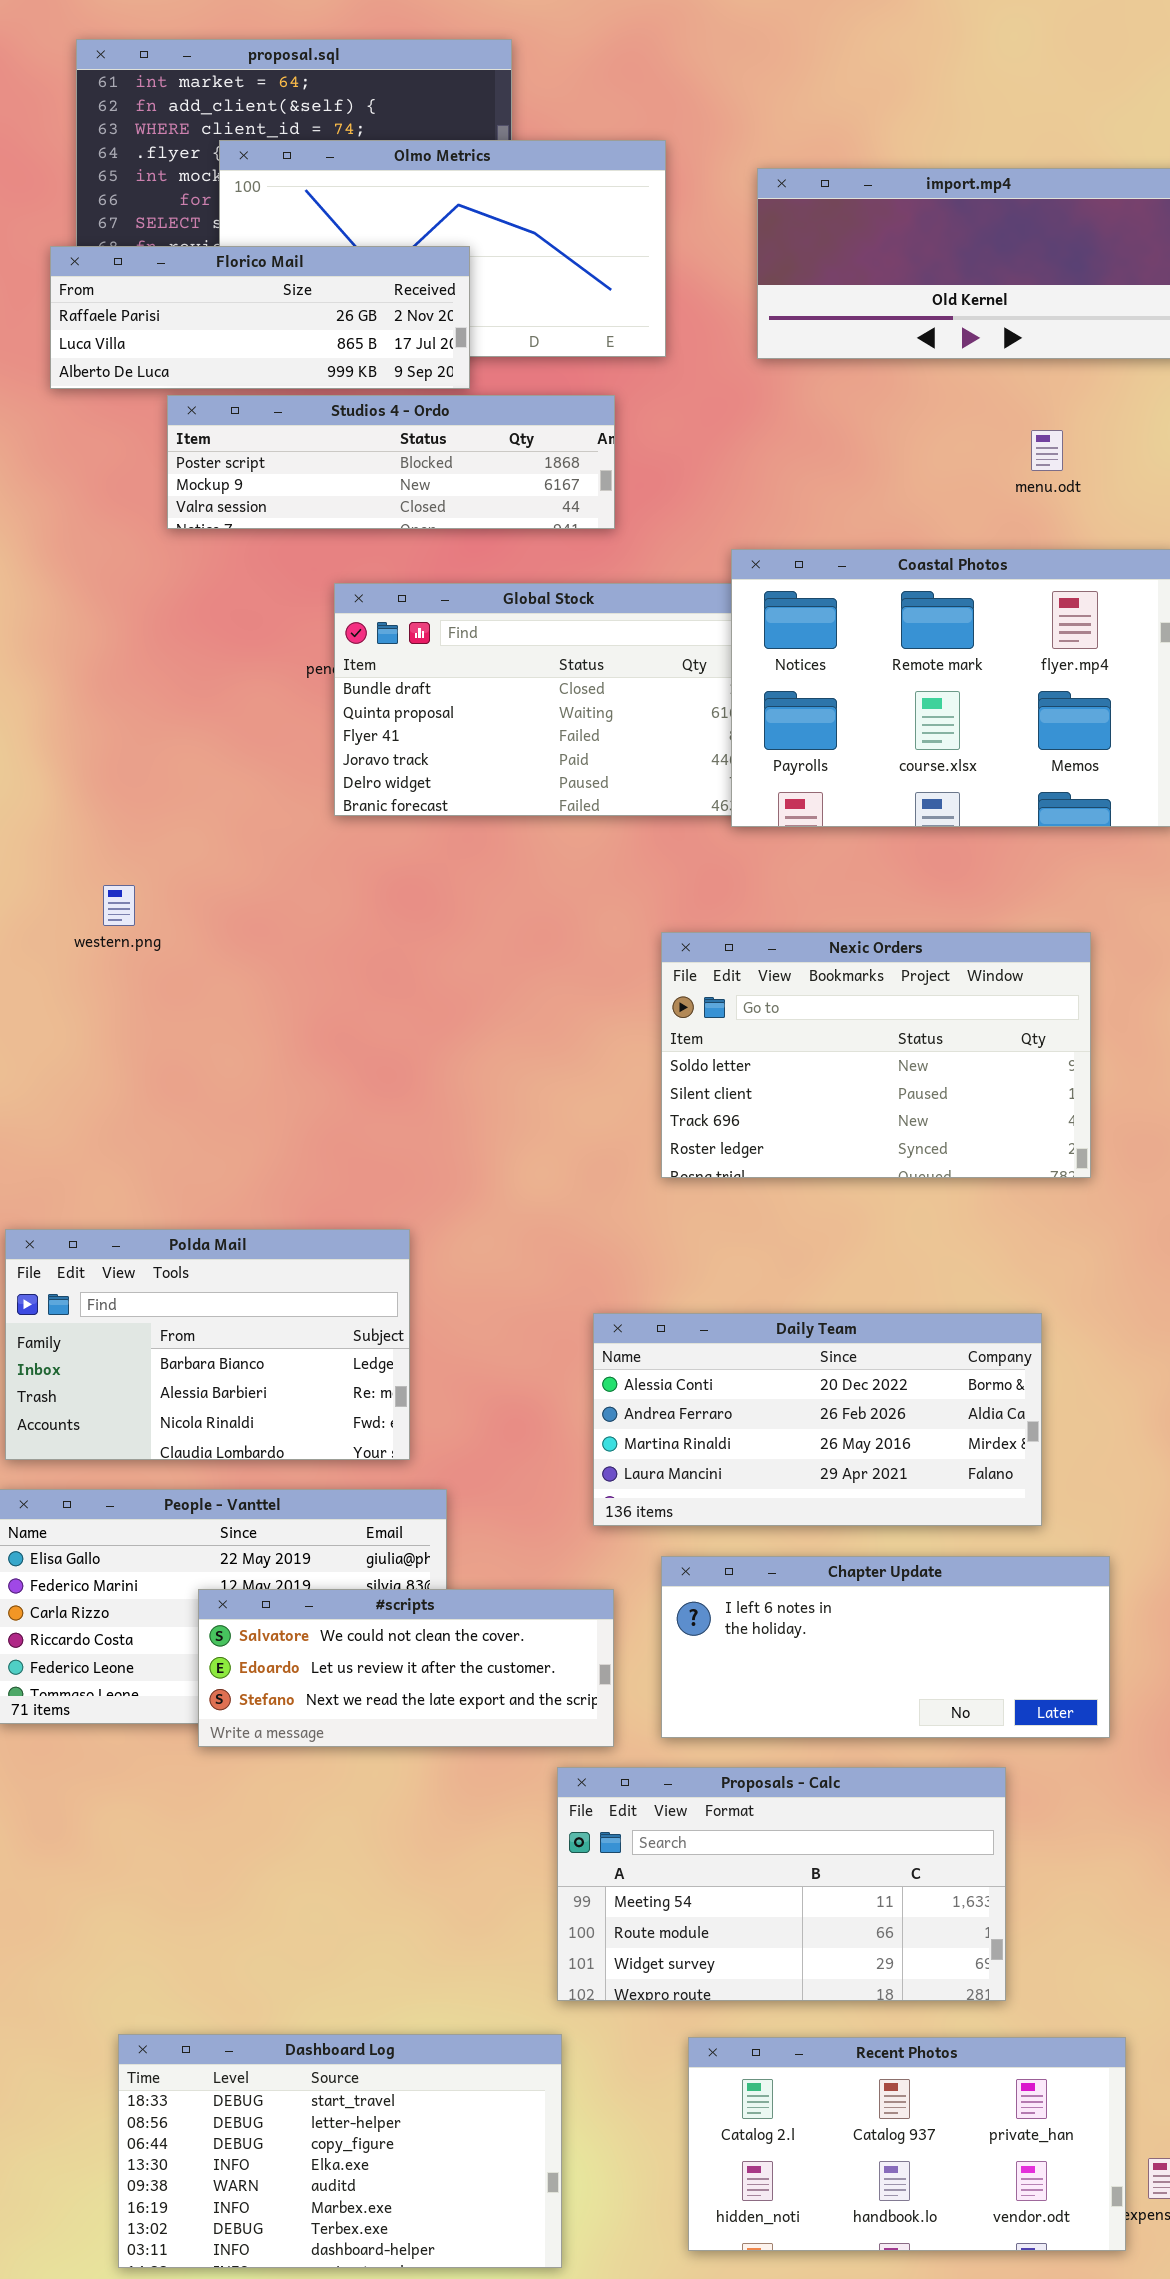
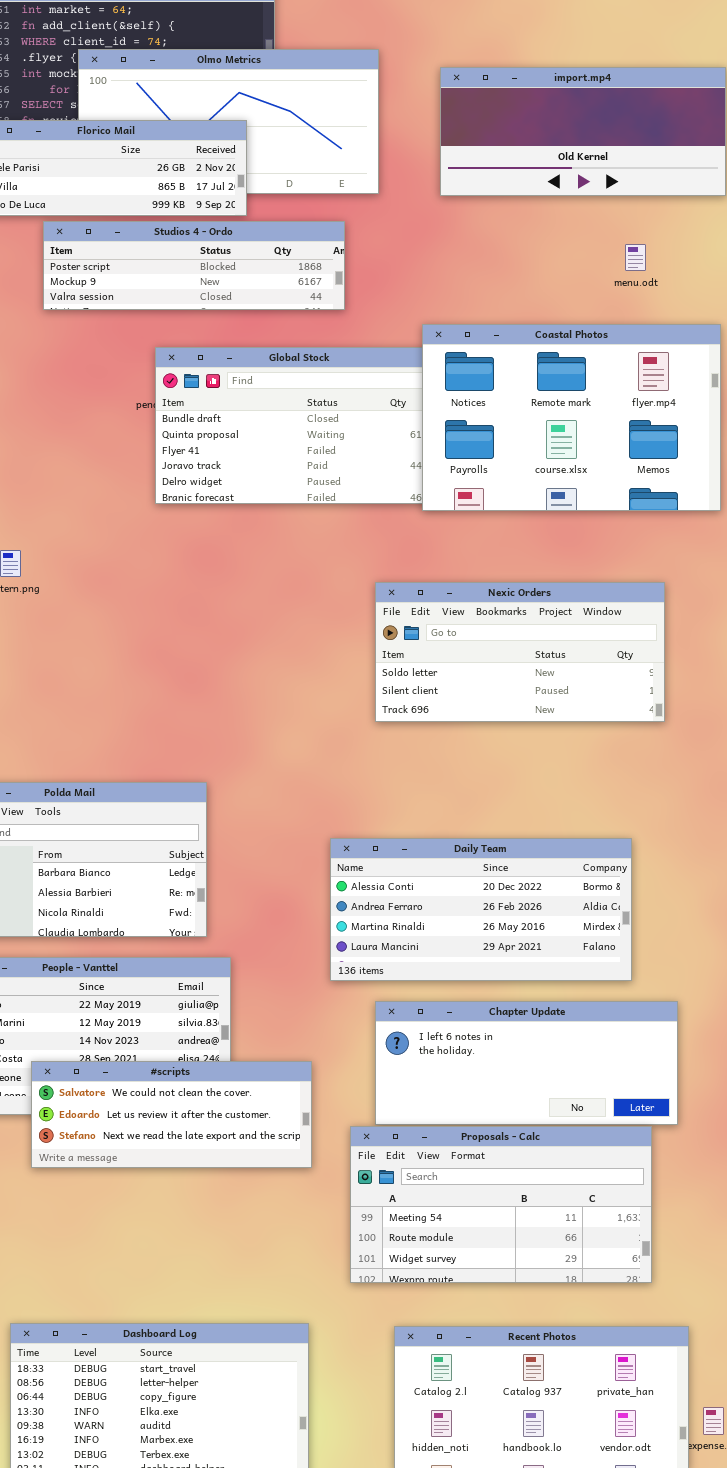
Nexic Orders: [661,932,1091,1178] -> [375,582,665,722], resized
#scripts: [198,1589,614,1747] -> [31,1061,312,1168], moved
Proposals - Calc: [557,1767,1006,2001] -> [350,1126,652,1283], moved

